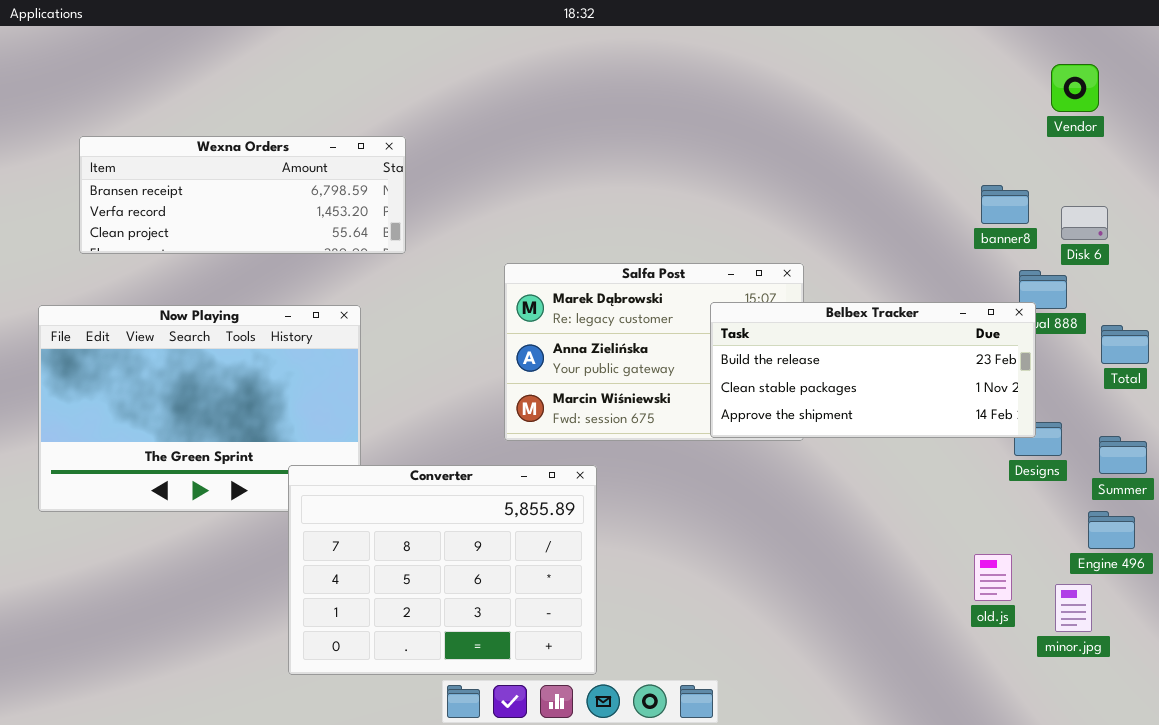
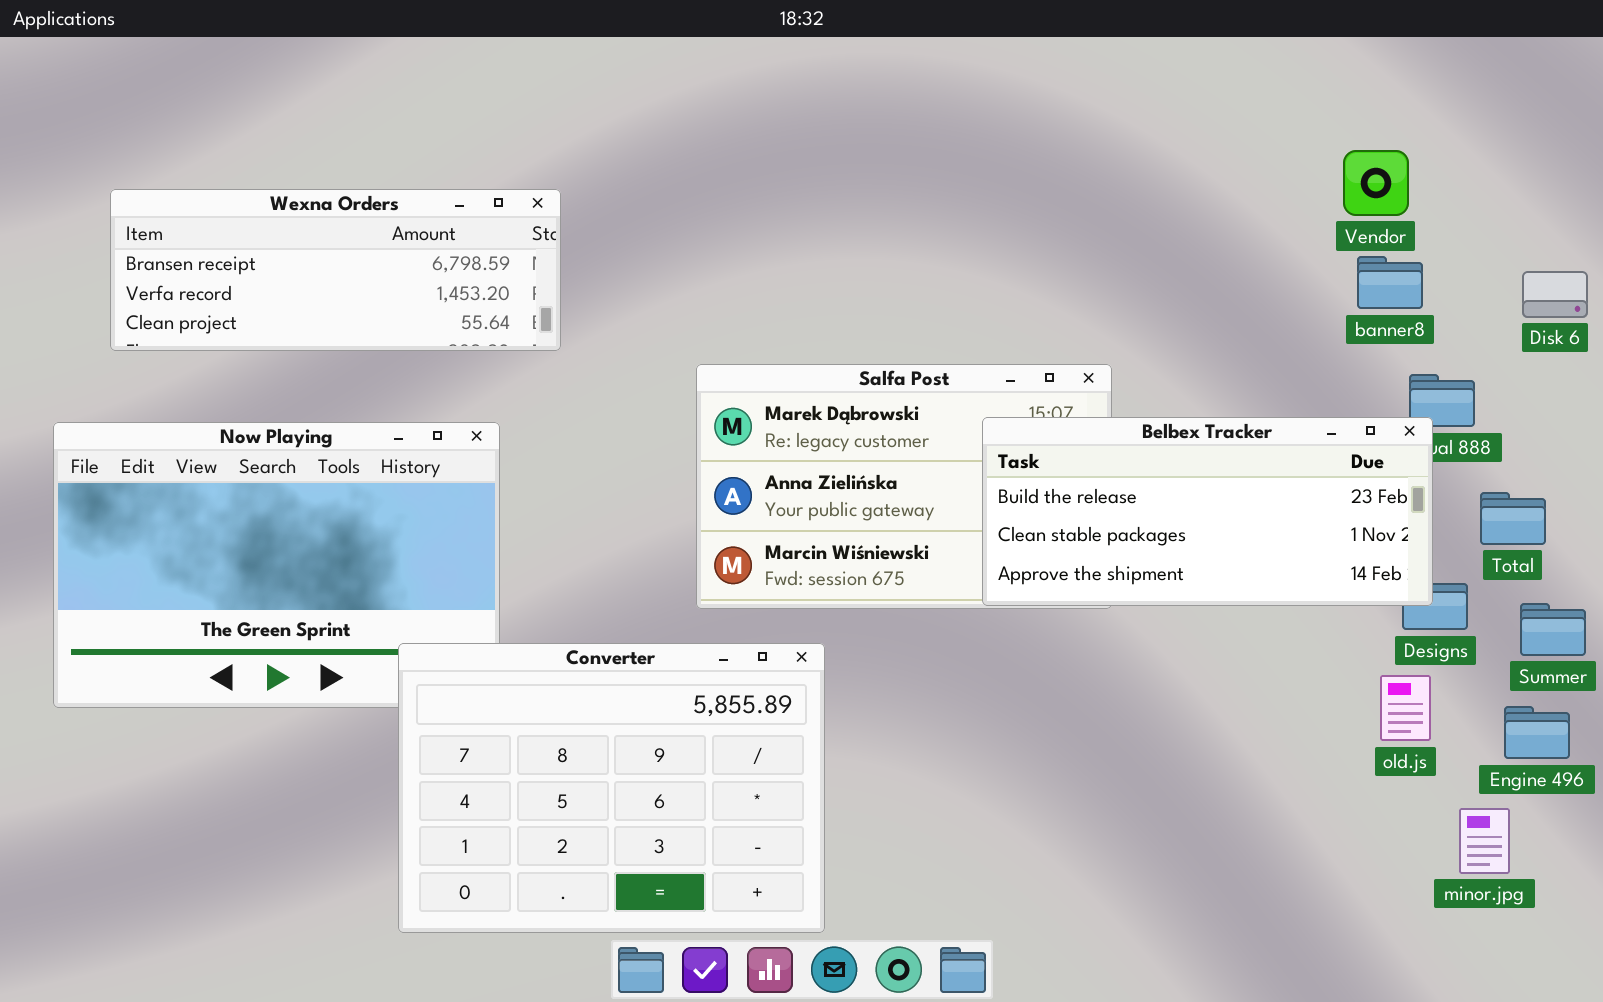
Vendor: [1051,64,1099,112] -> [1343,150,1409,216], moved
Disk 6: [1061,206,1108,240] -> [1522,271,1588,318], moved
Total: [1101,325,1149,364] -> [1480,492,1546,545], moved
old.js: [974,554,1012,601] -> [1380,675,1431,741], moved

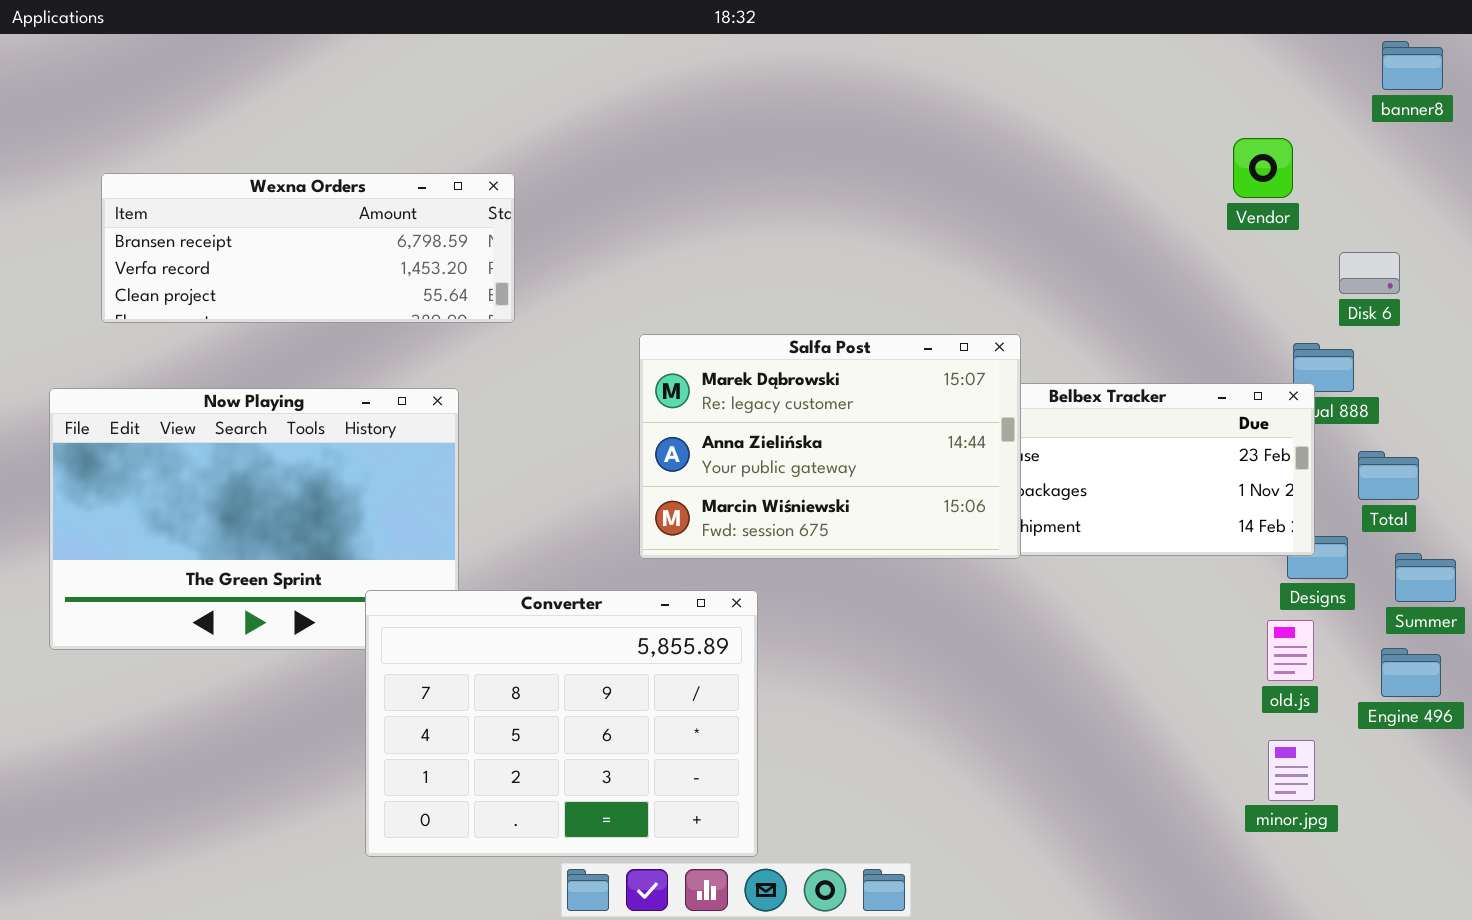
banner8: [1357,256,1423,309] -> [1382,41,1443,90], moved
Disk 6: [1522,271,1588,318] -> [1339,252,1400,294], moved
Salfa Post: [696,364,1112,609] -> [639,334,1021,559], raised
minor.jpg: [1459,808,1510,874] -> [1268,740,1315,801], moved

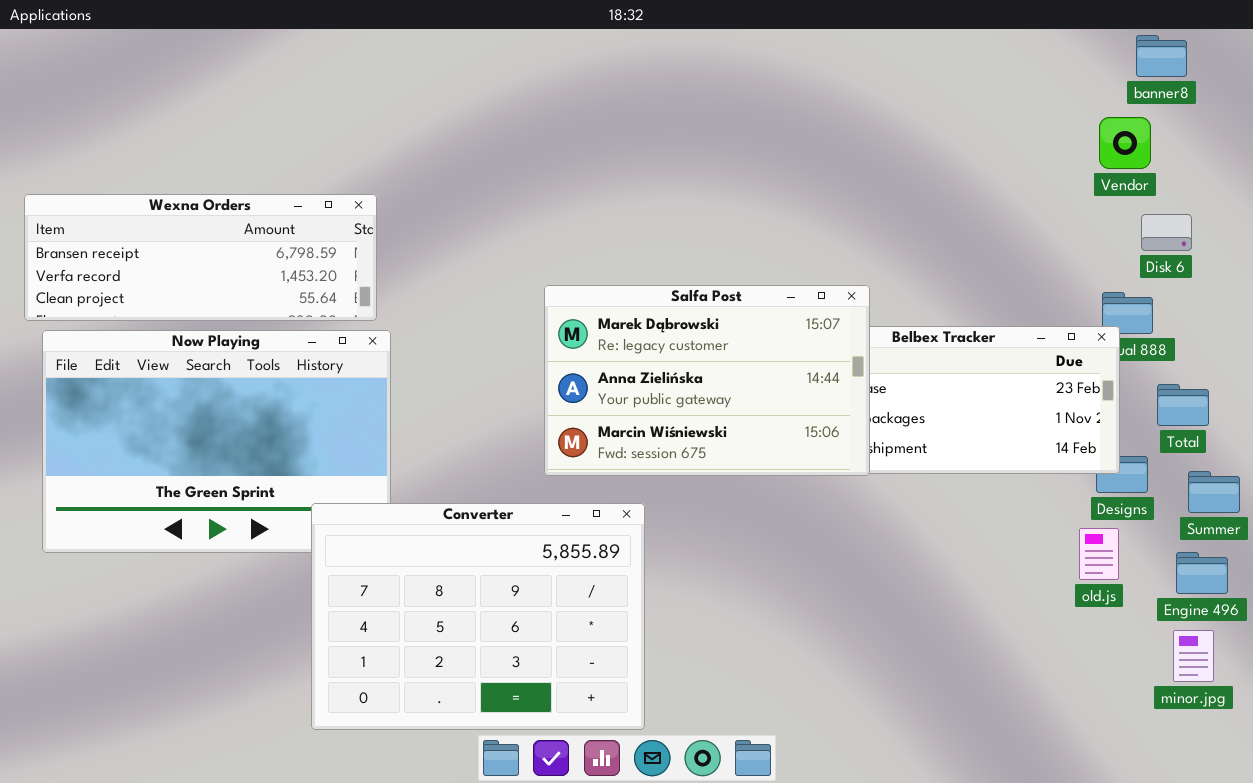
banner8: [1382,41,1443,90] -> [1136,35,1187,77], moved
Vendor: [1233,138,1293,198] -> [1099,117,1151,169], moved
Wexna Orders: [101,173,515,323] -> [24,194,377,321], moved
minor.jpg: [1268,740,1315,801] -> [1173,630,1214,682], moved

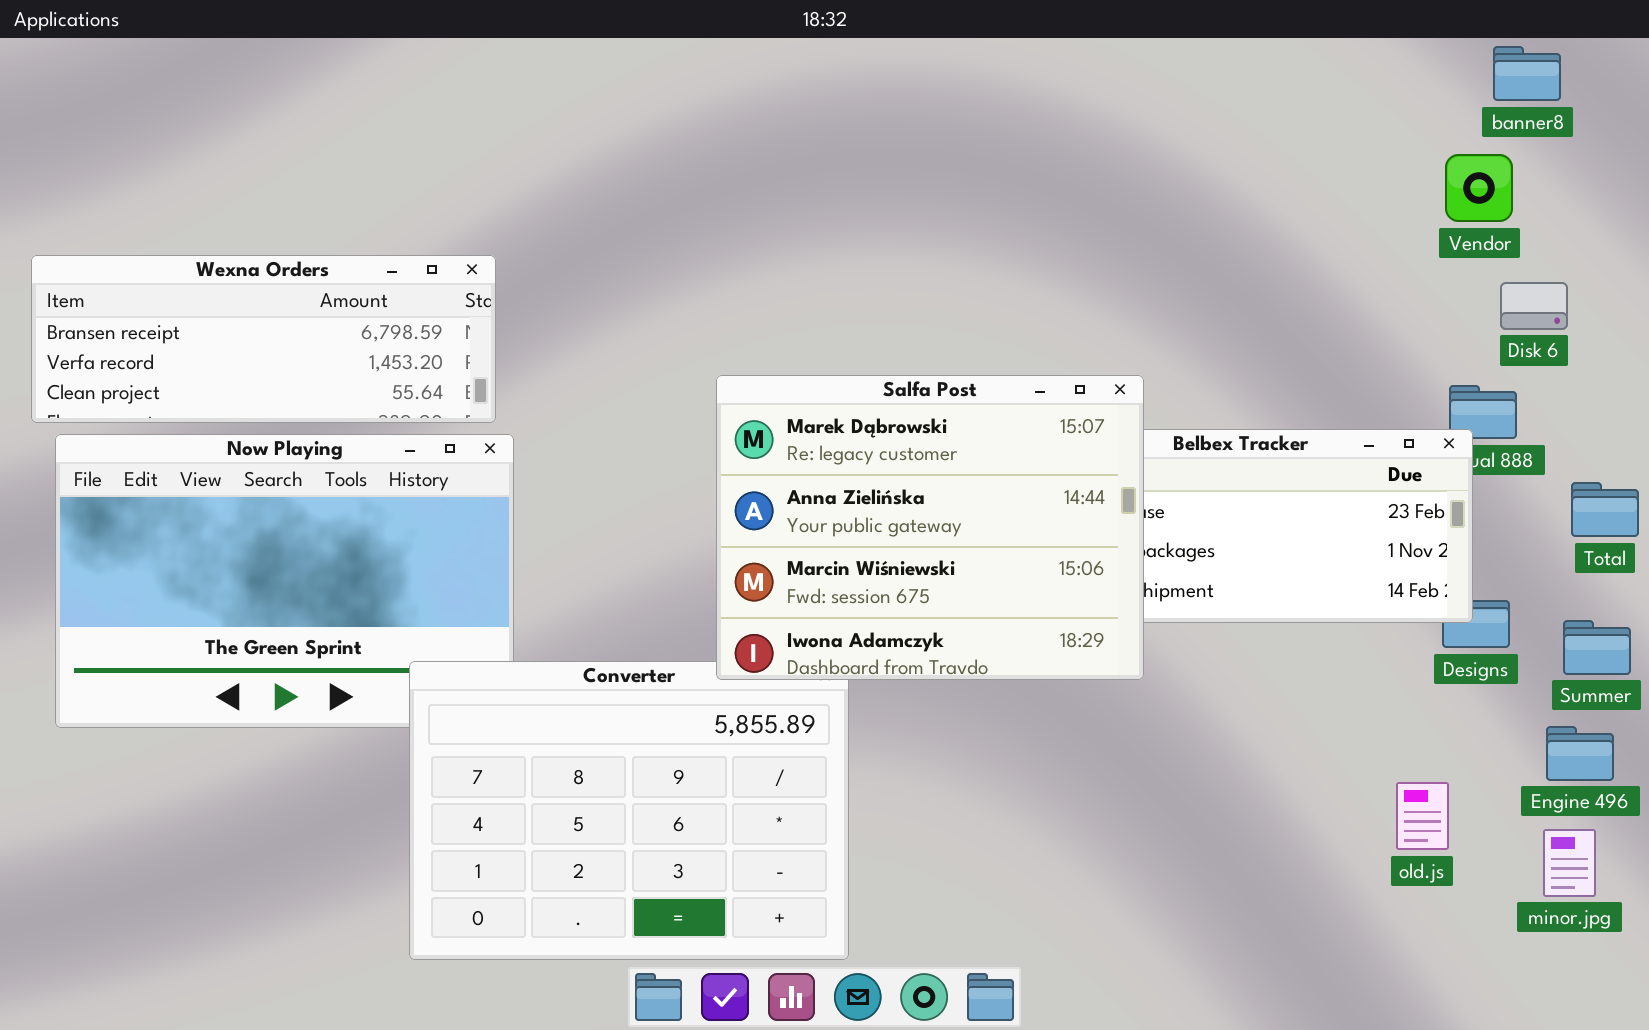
Salfa Post: [544,285,870,476] -> [716,375,1144,680], resized
Total: [1157,384,1209,426] -> [1571,482,1639,537], moved
old.js: [1079,528,1119,580] -> [1396,782,1449,850], moved

